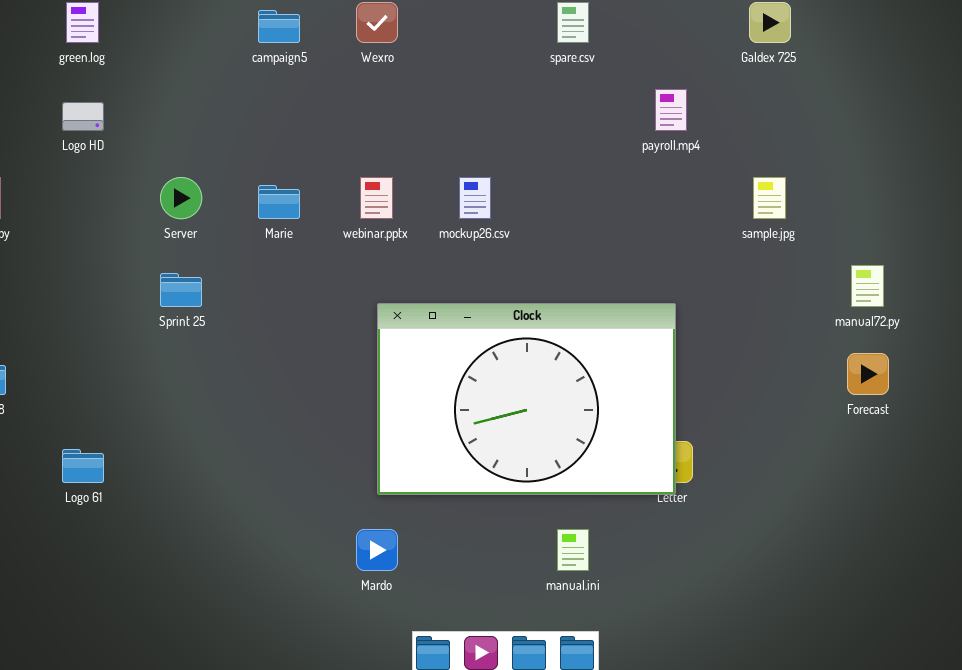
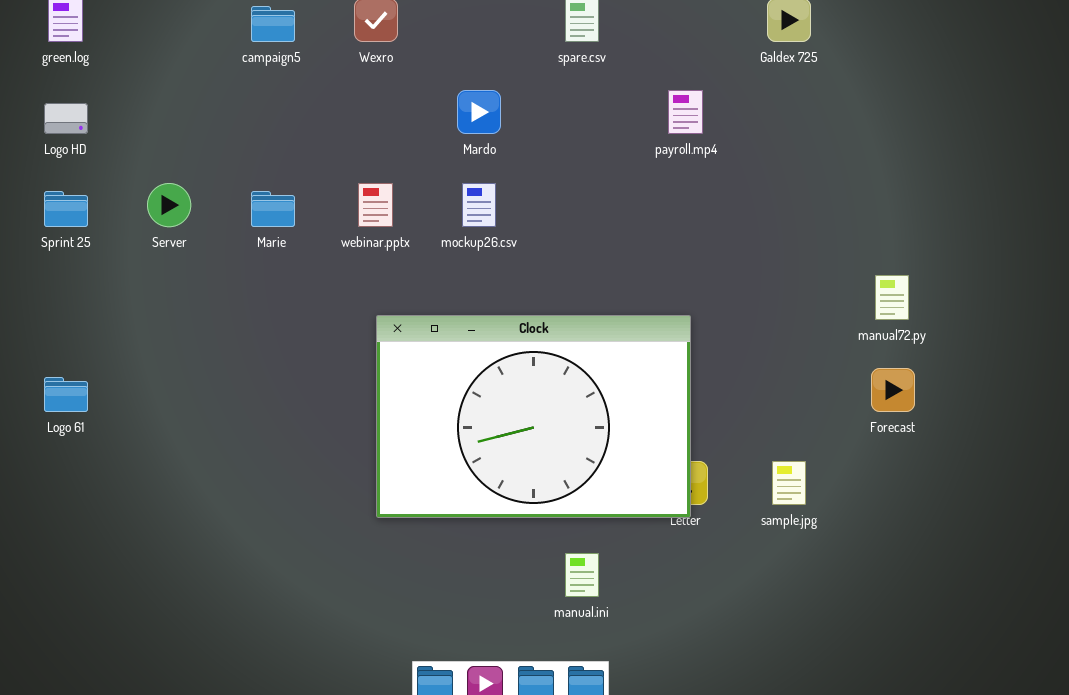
sample.jpg: [753,177,786,219] -> [772,461,806,505], moved
Sprint 25: [160,273,202,307] -> [44,191,88,227], moved
Logo 61: [62,449,104,483] -> [44,377,88,412], moved
Mardo: [356,529,398,571] -> [457,90,501,134], moved

